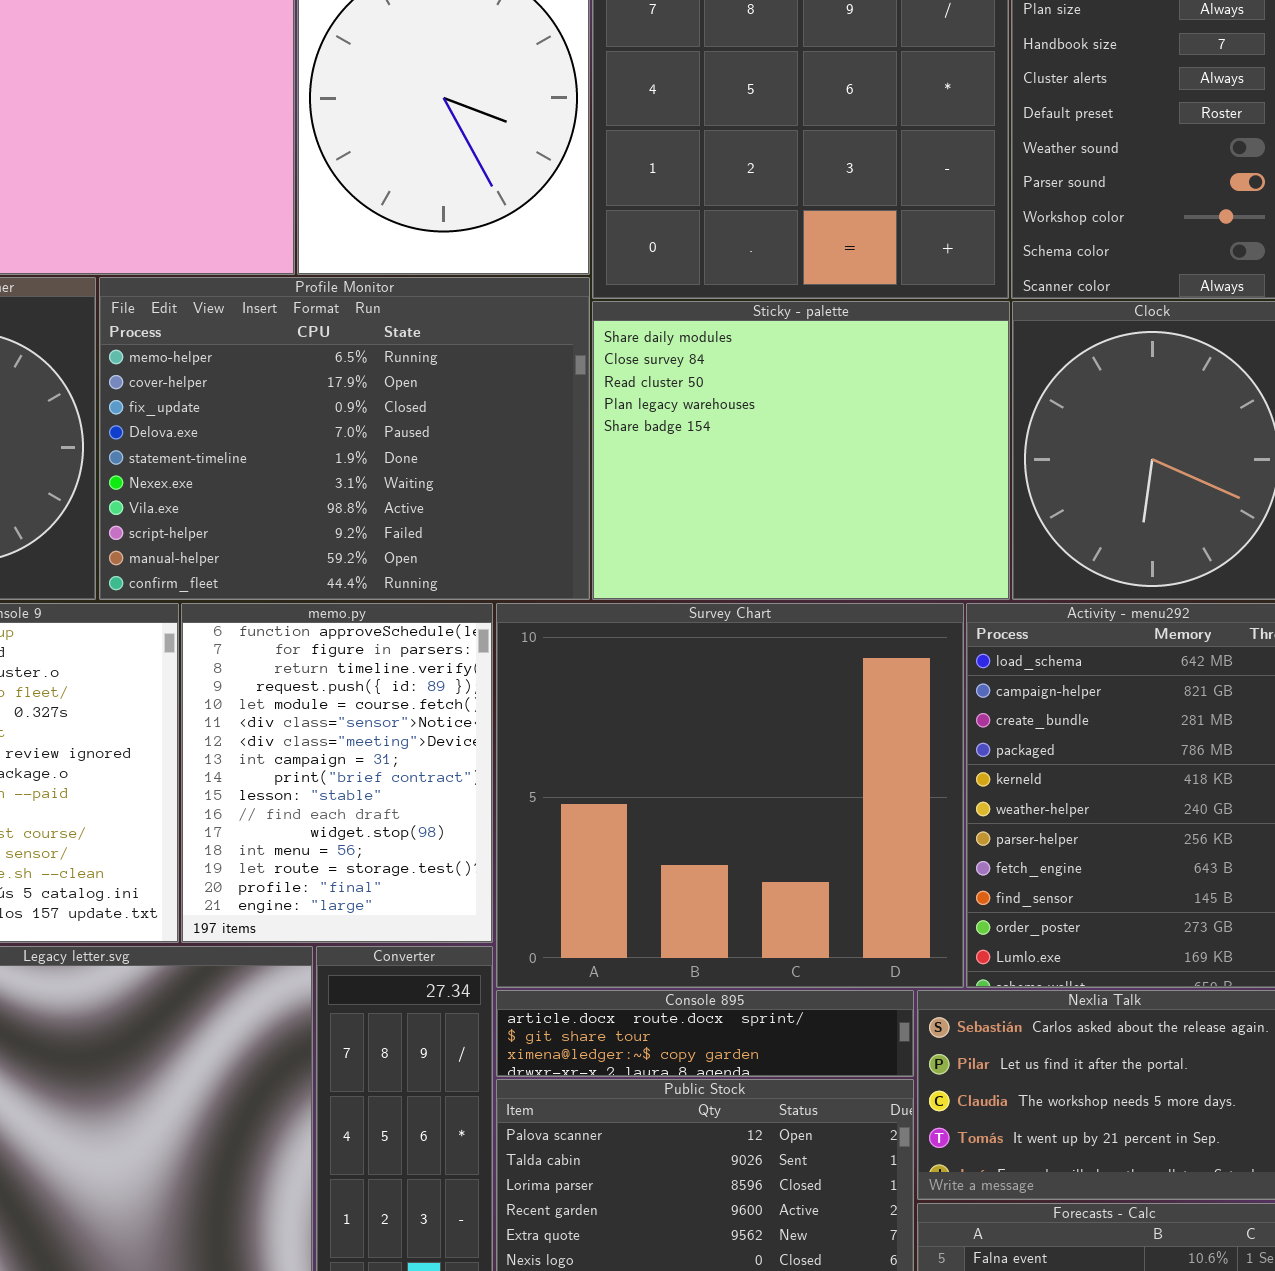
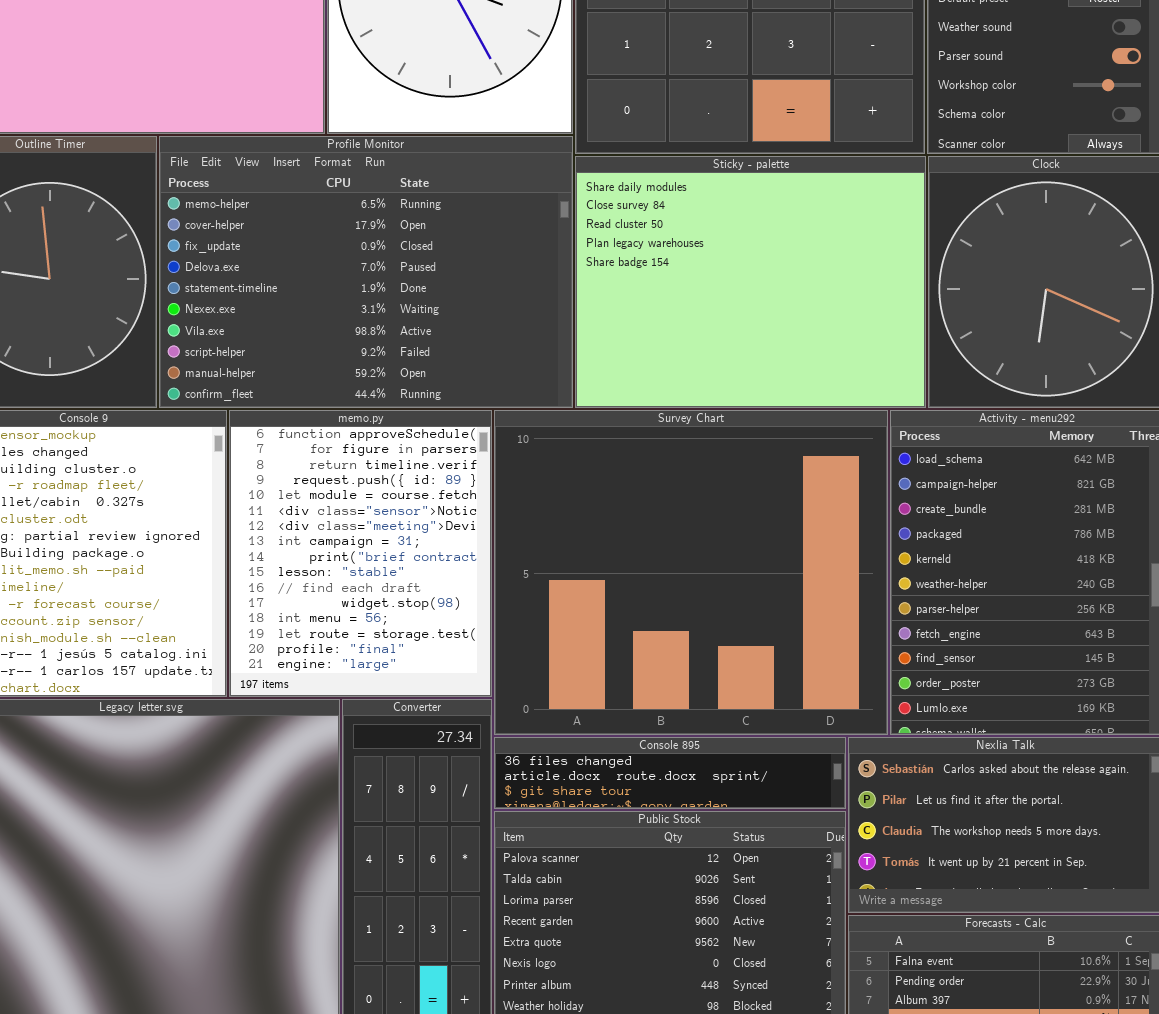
Console 895: [496,990,914,1077] -> [494,737,846,809], scrolled up 1 row

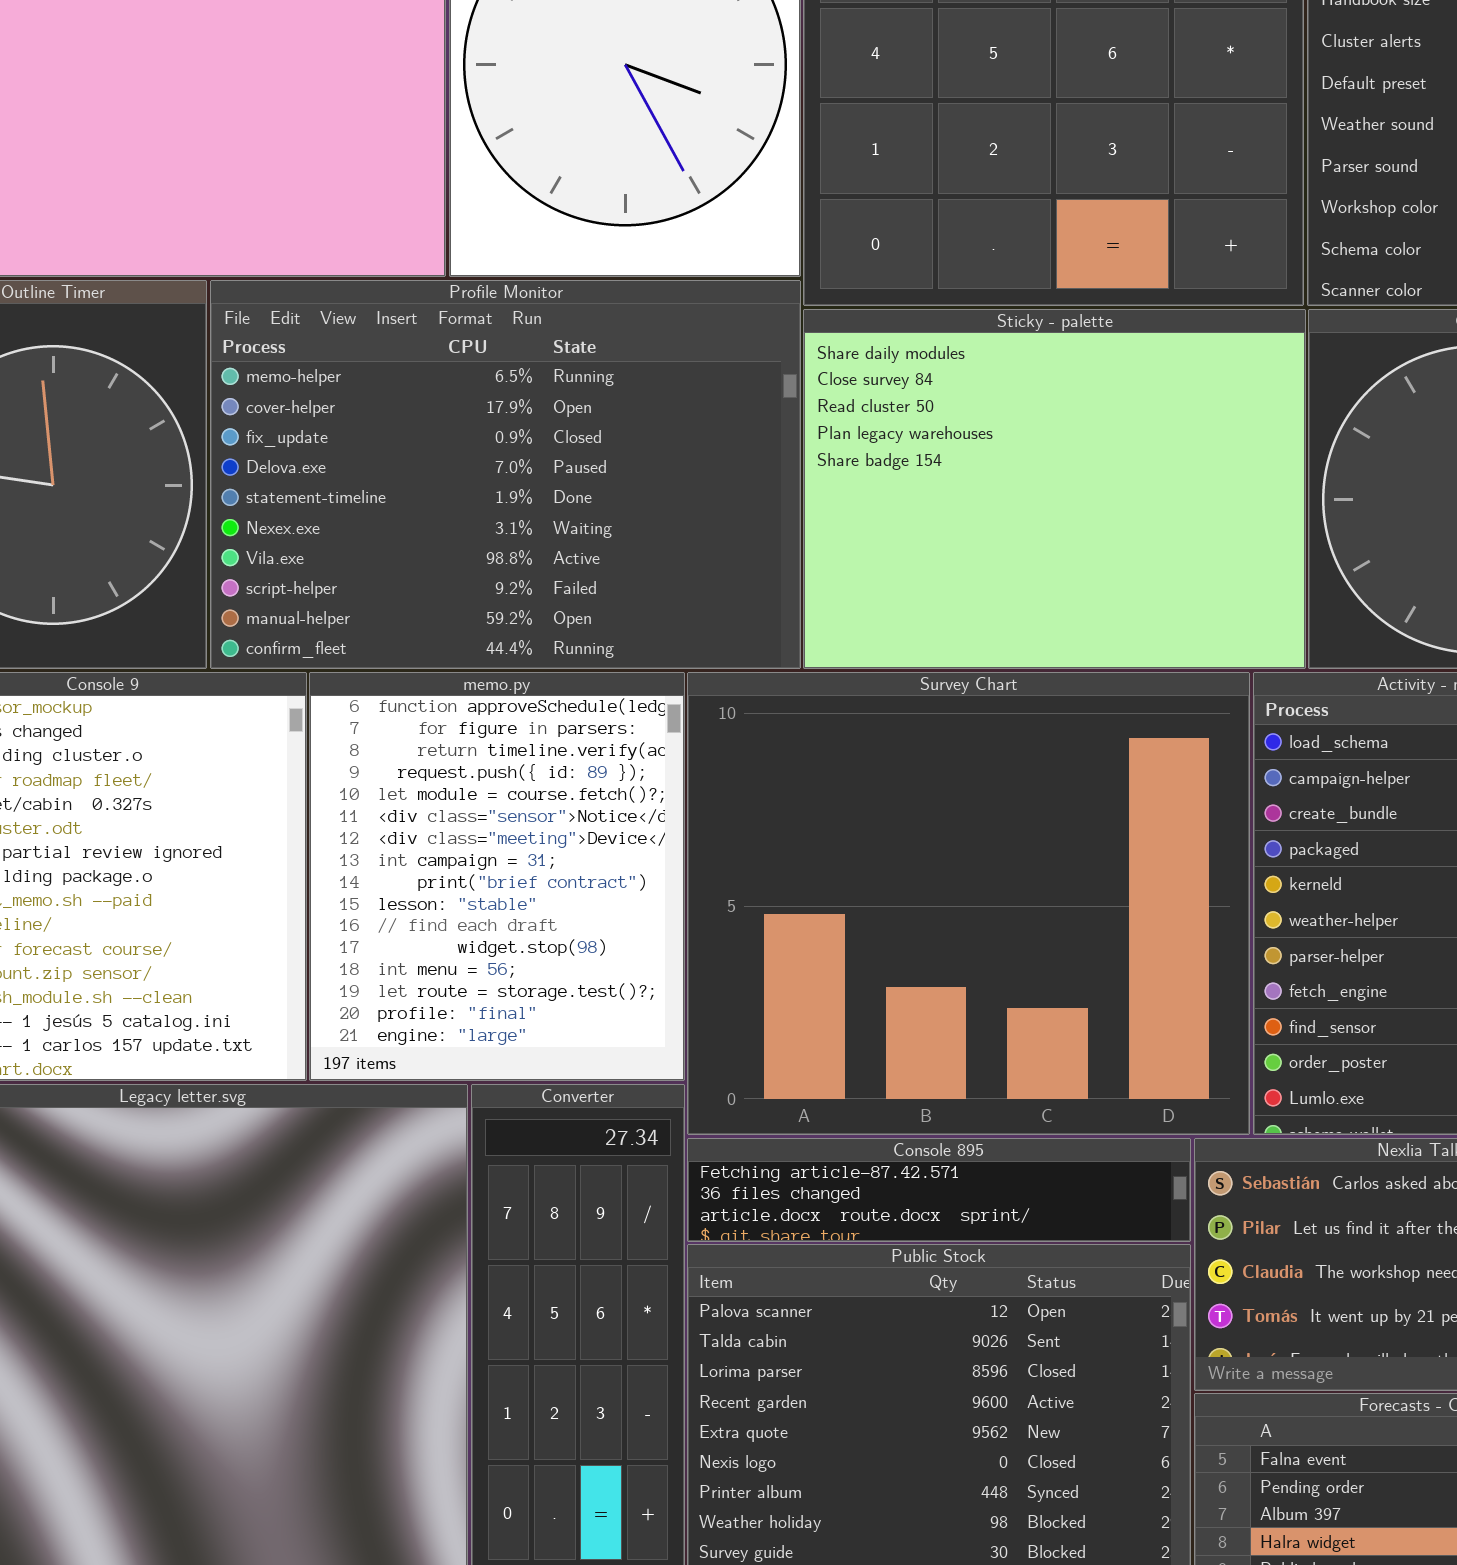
Console 895: [494,737,846,809] -> [687,1138,1191,1242], scrolled up 1 row

